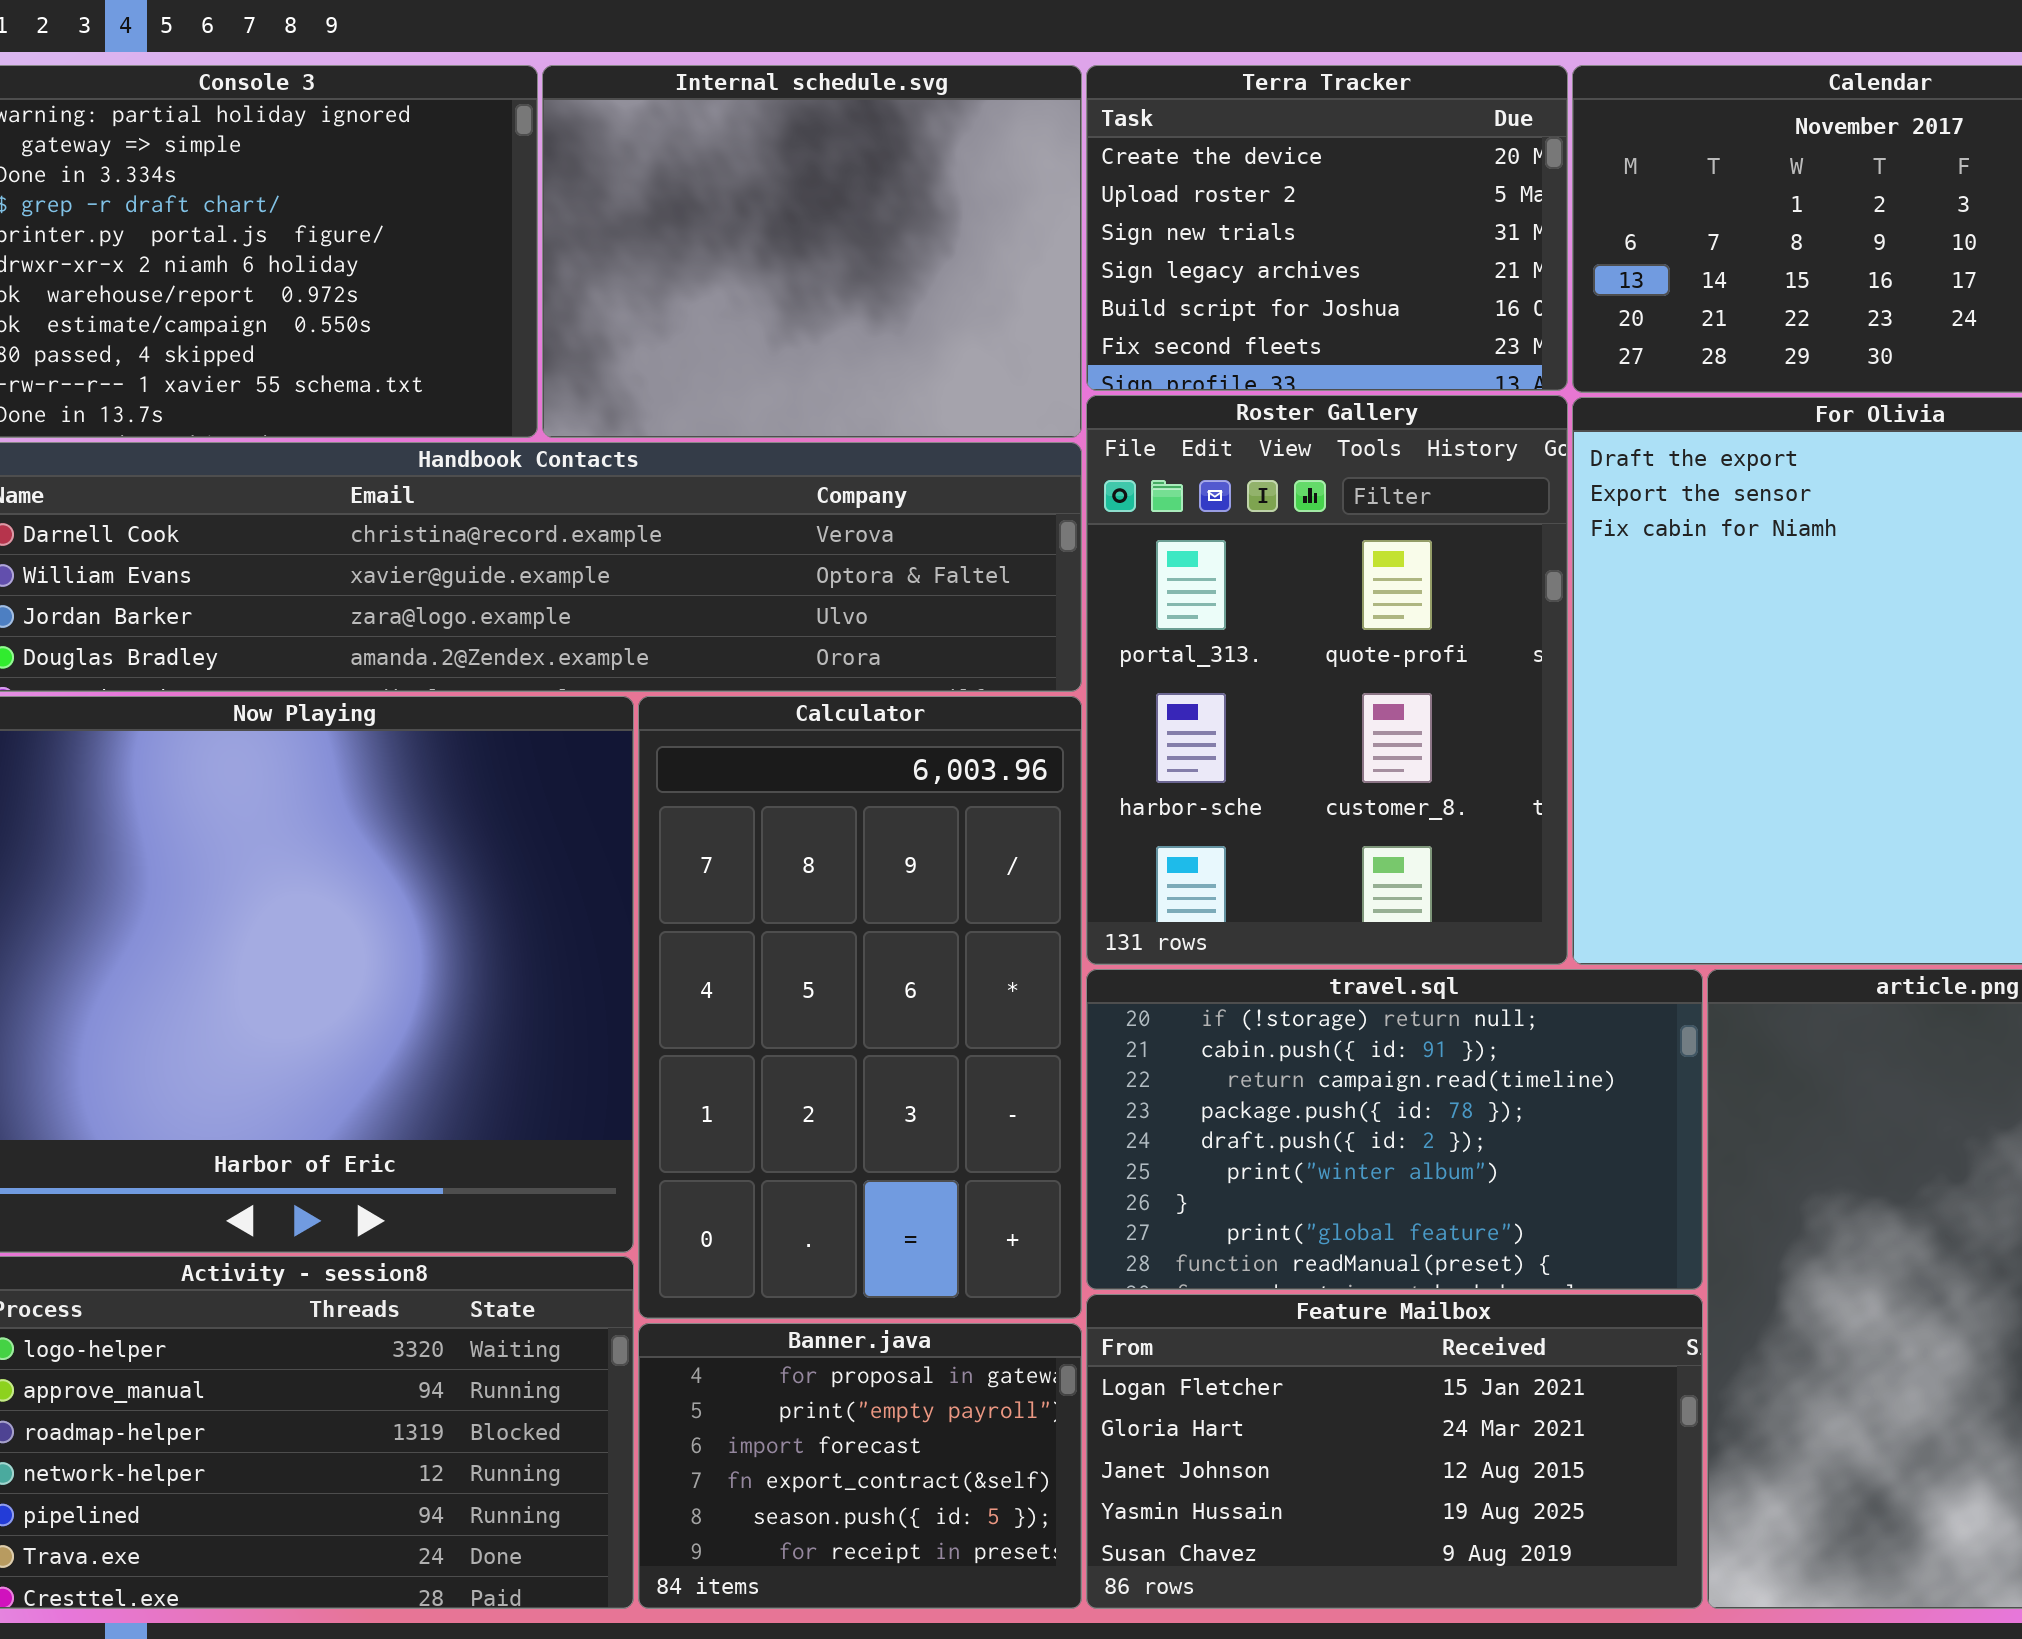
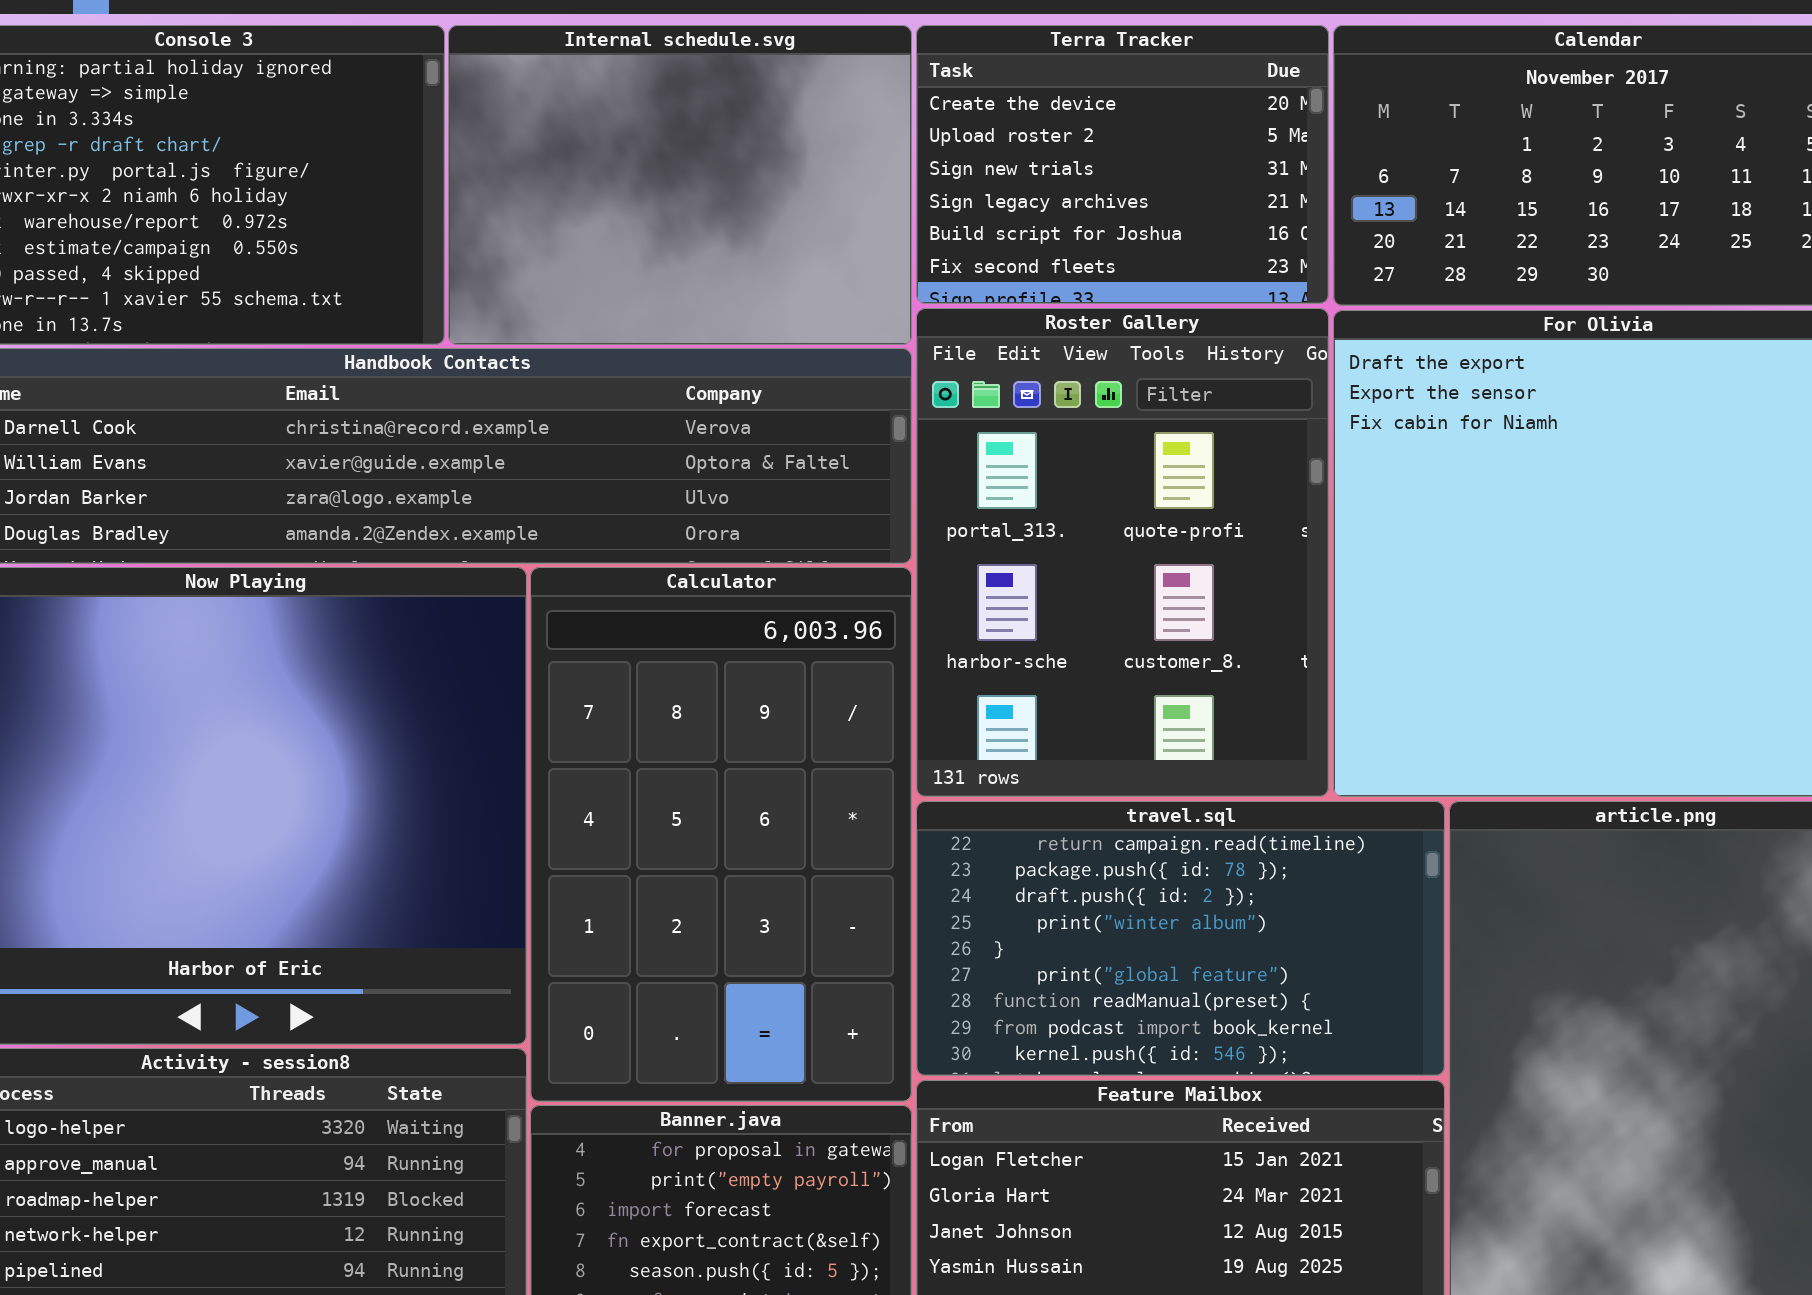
travel.sql: [1086,969,1703,1290] -> [916,801,1445,1076], scrolled down 2 rows

